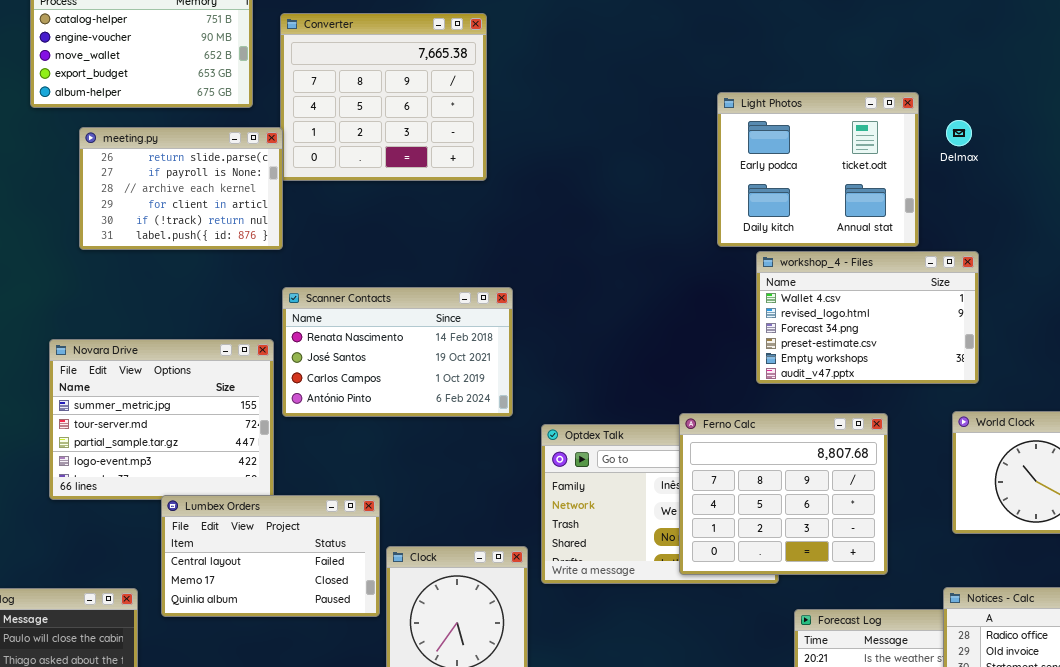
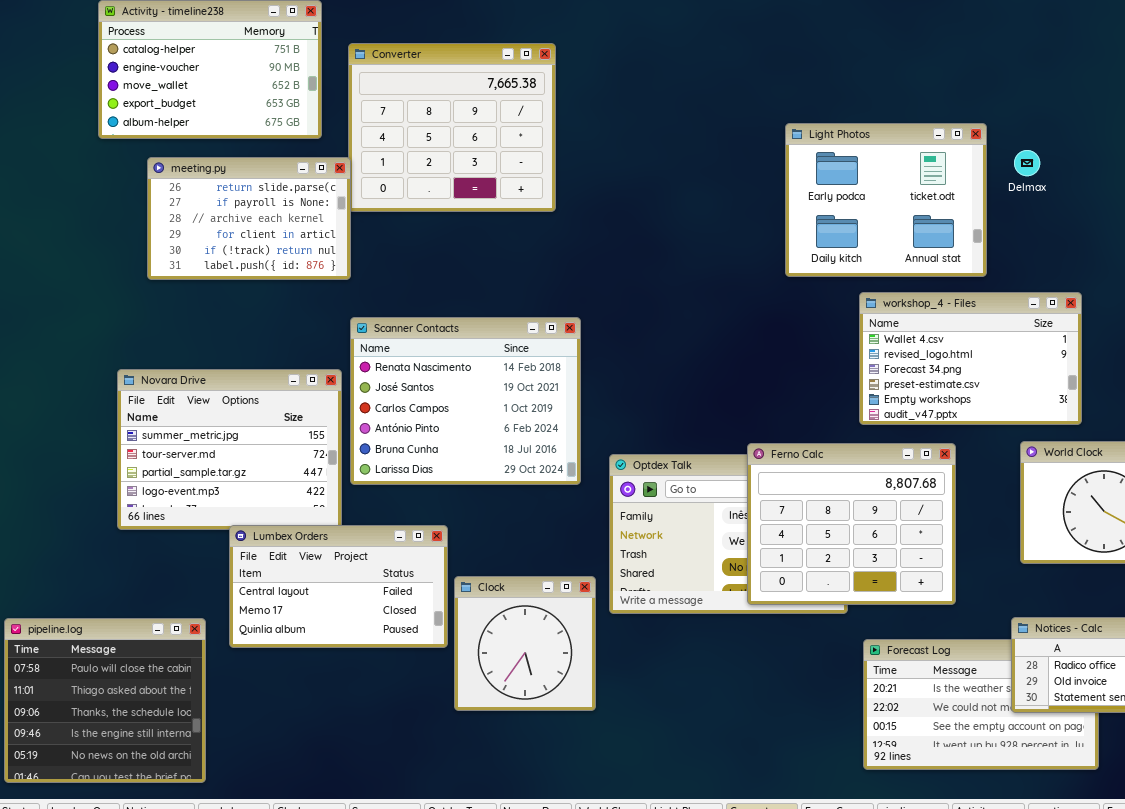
workshop_4 - Files: [756,251,979,384] -> [859,292,1082,425], moved
Scanner Contacts: [282,287,513,417] -> [350,317,581,485], resized

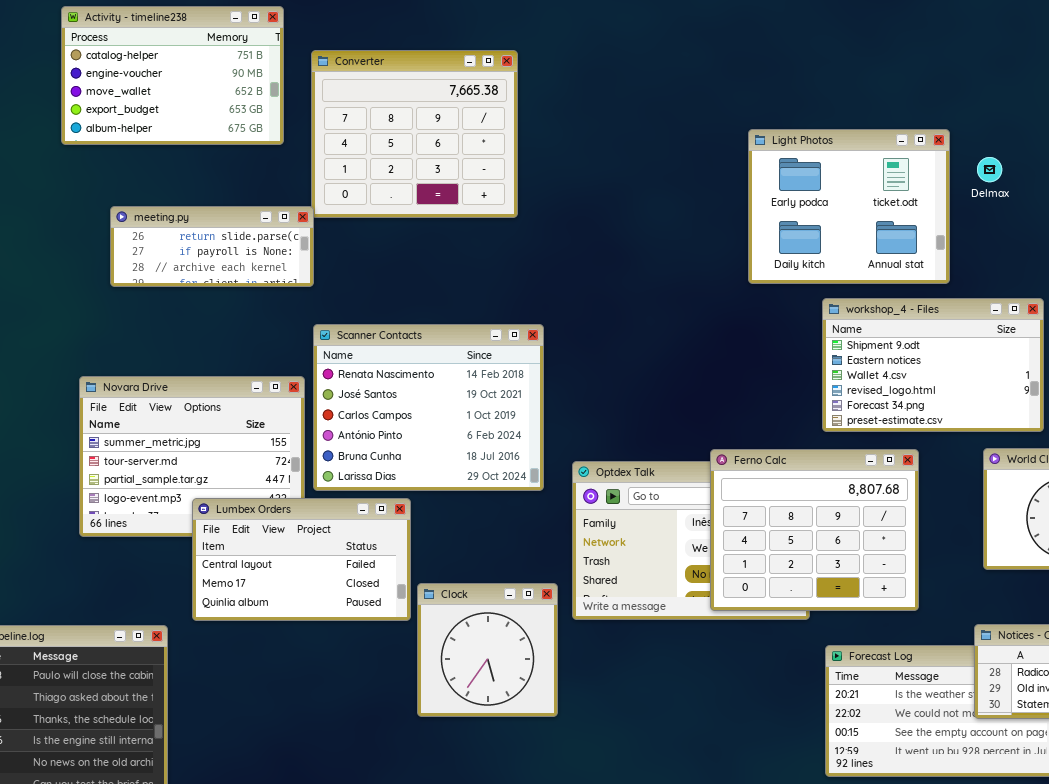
meeting.py: [147,157,351,280] -> [110,206,314,287], resized
workshop_4 - Files: [859,292,1082,425] -> [822,298,1044,432], scrolled up 2 rows
Lumbex Orders: [229,525,448,648] -> [192,498,411,621], moved

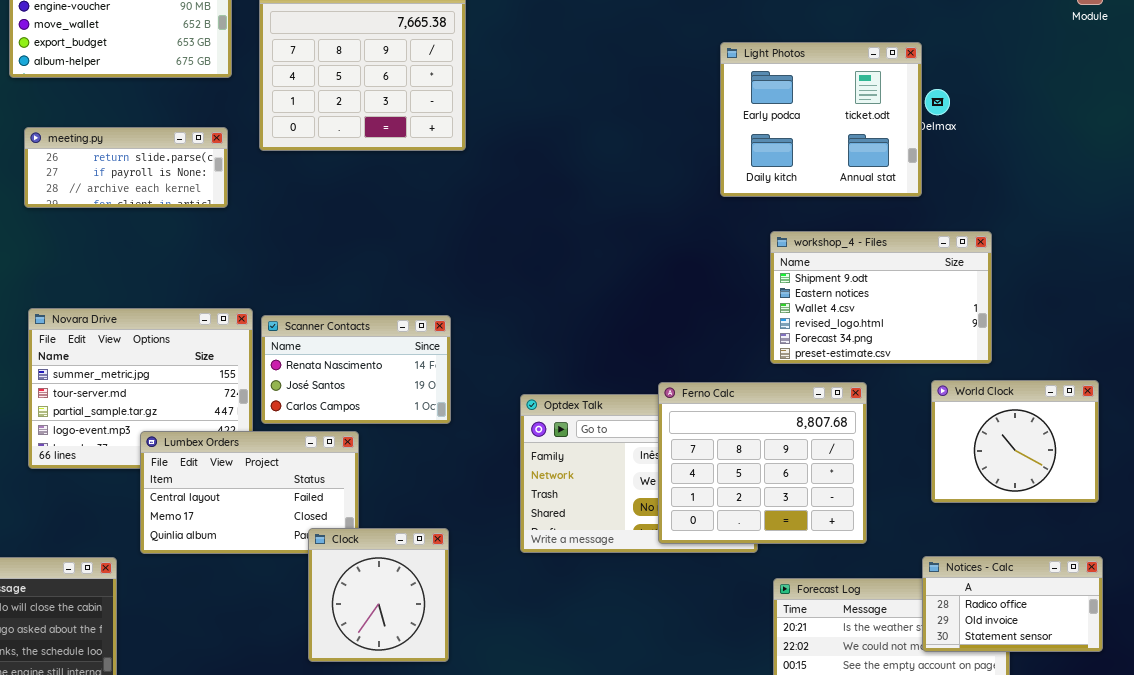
Light Photos: [748,129,950,284] -> [720,42,922,197], moved
meeting.py: [110,206,314,287] -> [24,127,228,208], moved
Scanner Contacts: [313,324,544,491] -> [261,315,451,424], resized
Clock: [417,583,558,717] -> [308,528,449,662], moved

